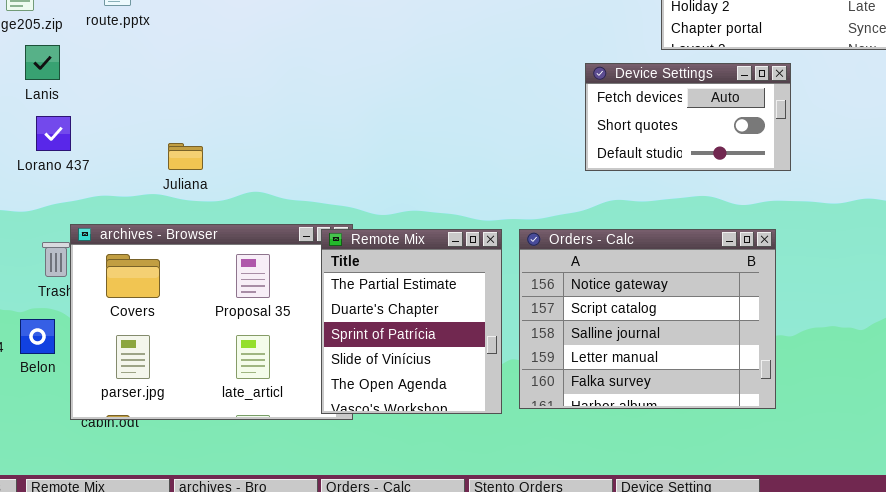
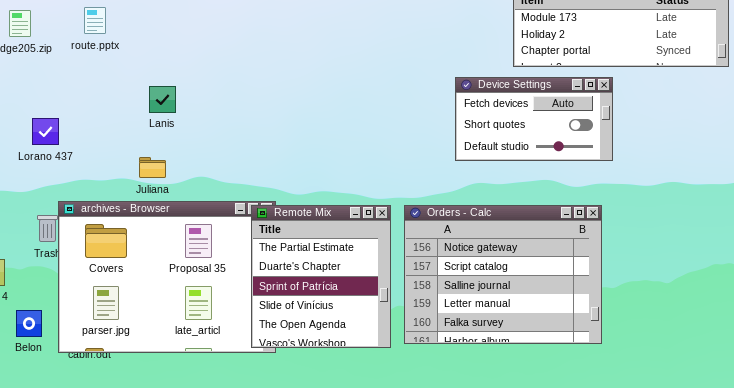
Lanis: [25,45,60,80] -> [149,86,176,113], moved
Juliana: [168,143,203,170] -> [139,157,166,178], moved
Belon: [20,319,55,354] -> [16,310,42,337], moved

